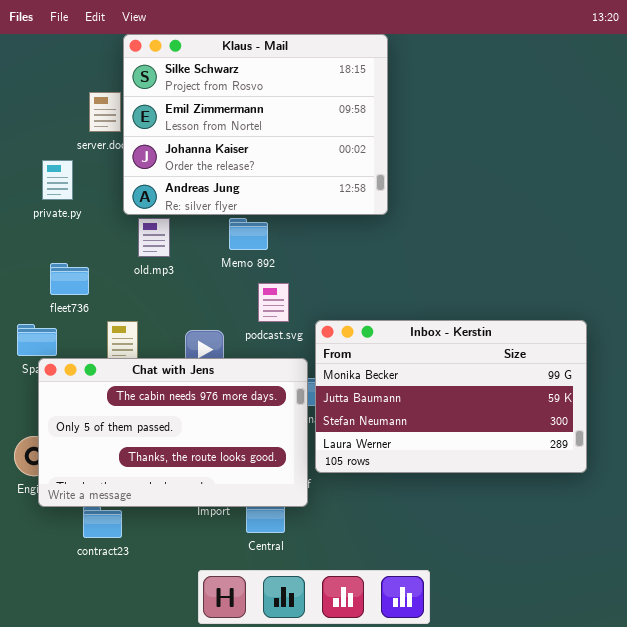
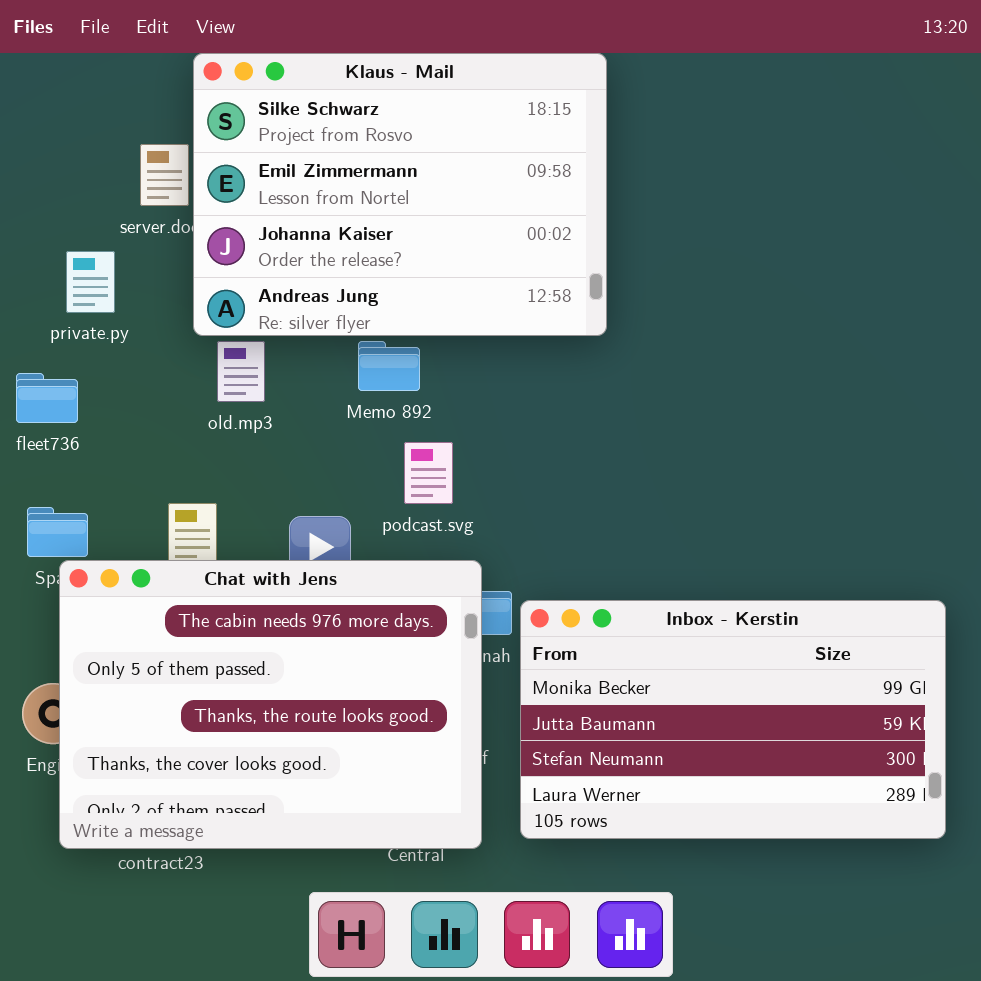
fleet736: [50,263,89,295] -> [16,373,78,423], moved
Inbox - Kerstin: [315,320,587,473] -> [520,600,946,839], moved
Chat with Jens: [38,358,308,507] -> [59,560,482,849], resized

